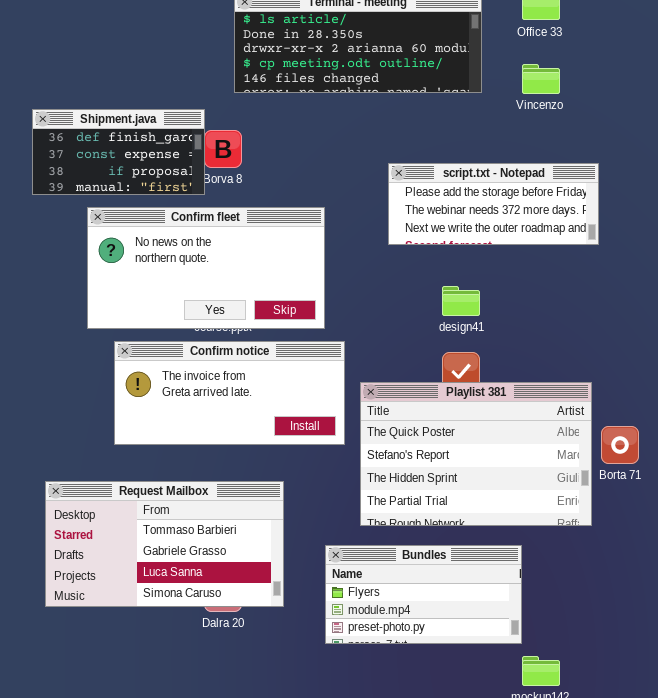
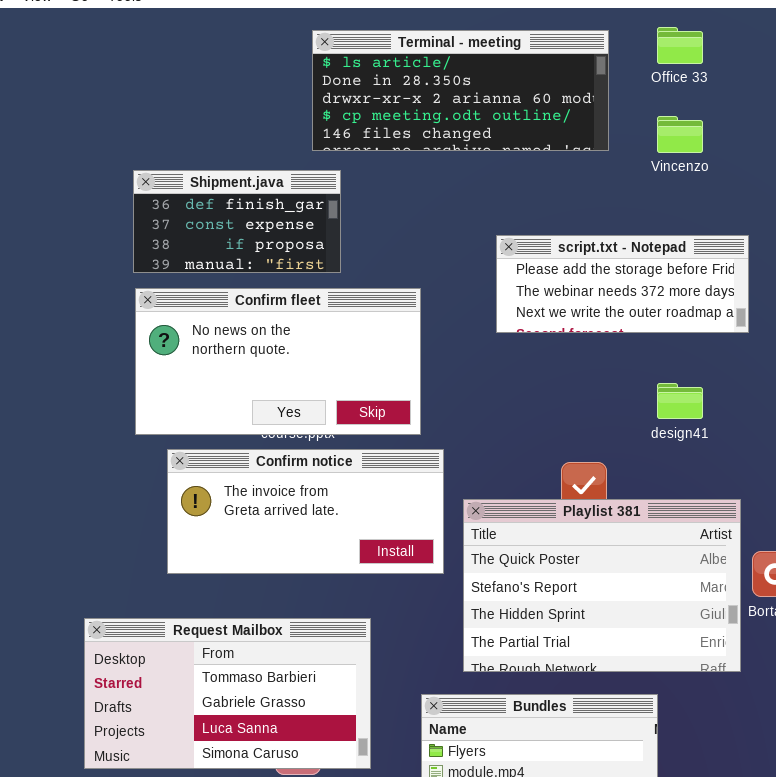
Shipment.java: [32,109,205,195] -> [133,170,341,273], moved
design41: [442,286,480,316] -> [657,383,703,419], moved

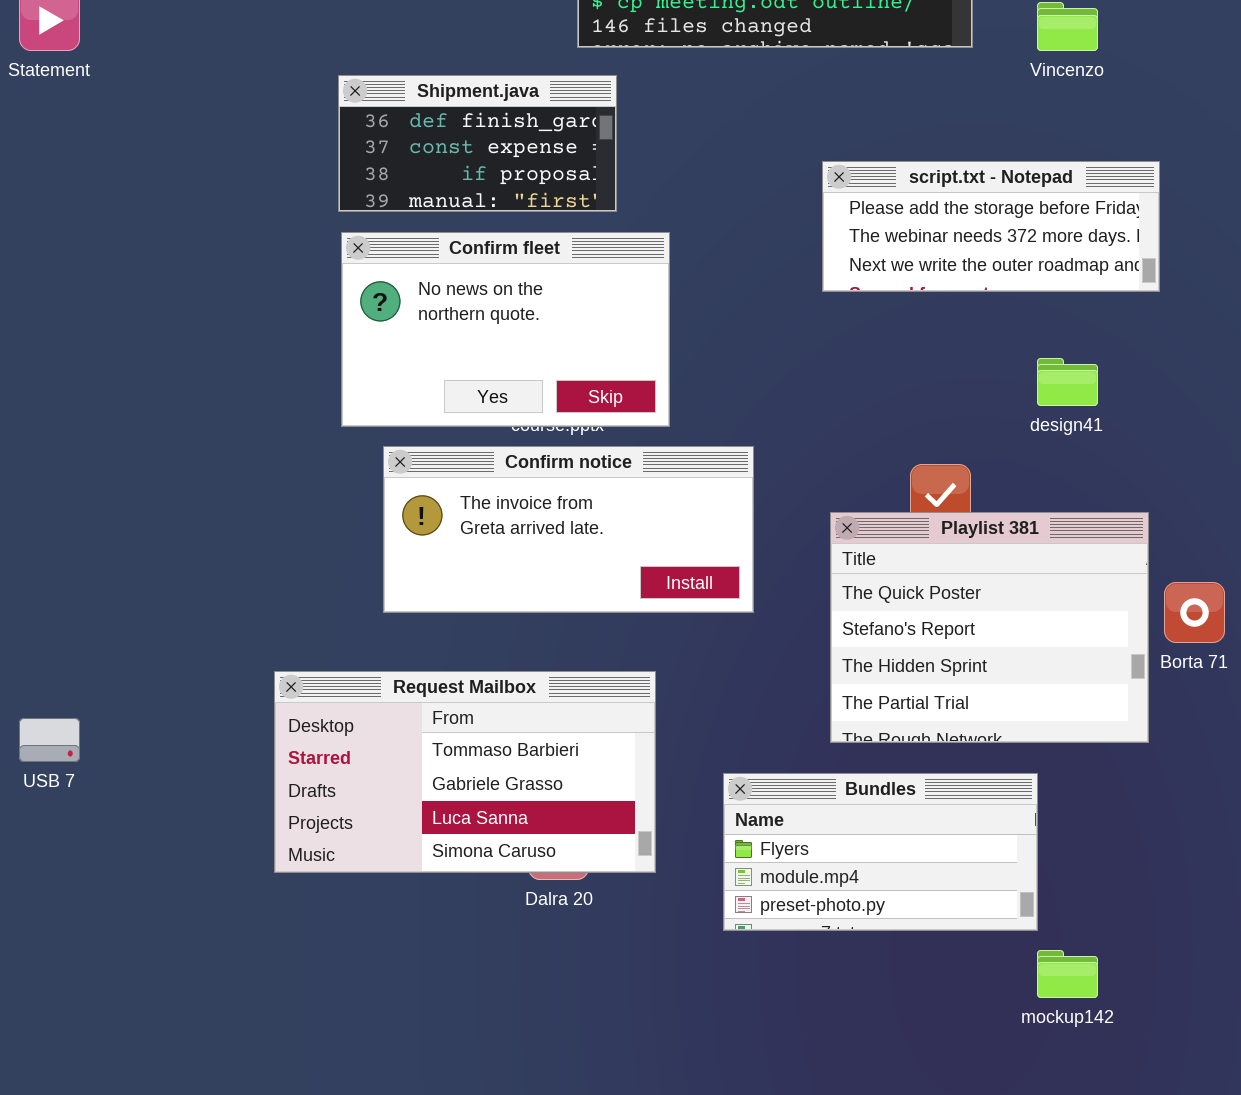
Confirm fleet: [135,288,421,435] -> [341,232,670,427], resized
Playlist 381: [463,499,741,672] -> [830,512,1149,743], resized

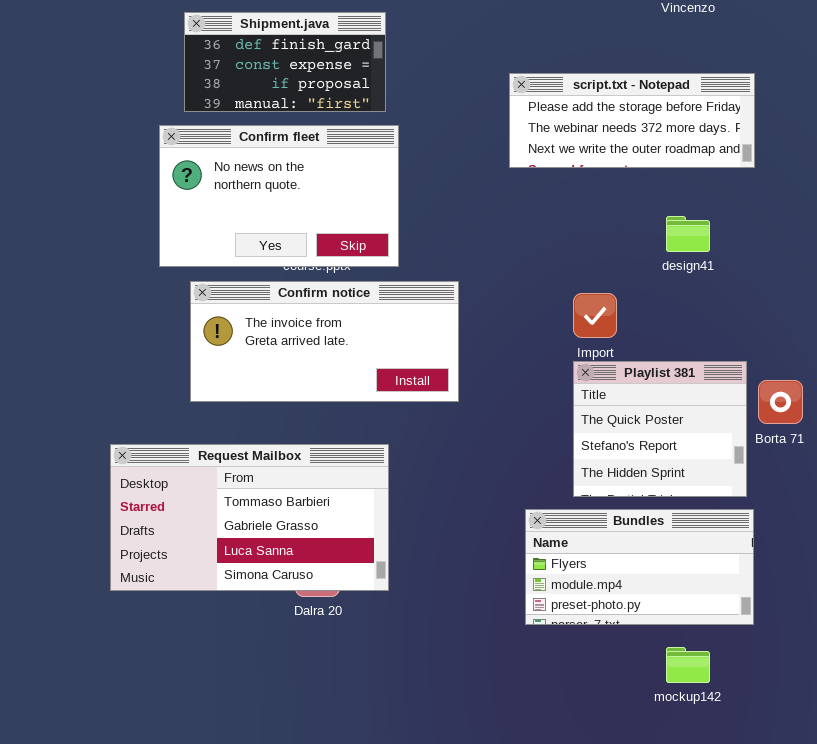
Shipment.java: [338,75,617,212] -> [184,12,386,112], moved
Playlist 381: [830,512,1149,743] -> [573,361,747,497], resized
Bundles: [723,773,1038,931] -> [525,509,754,625], moved

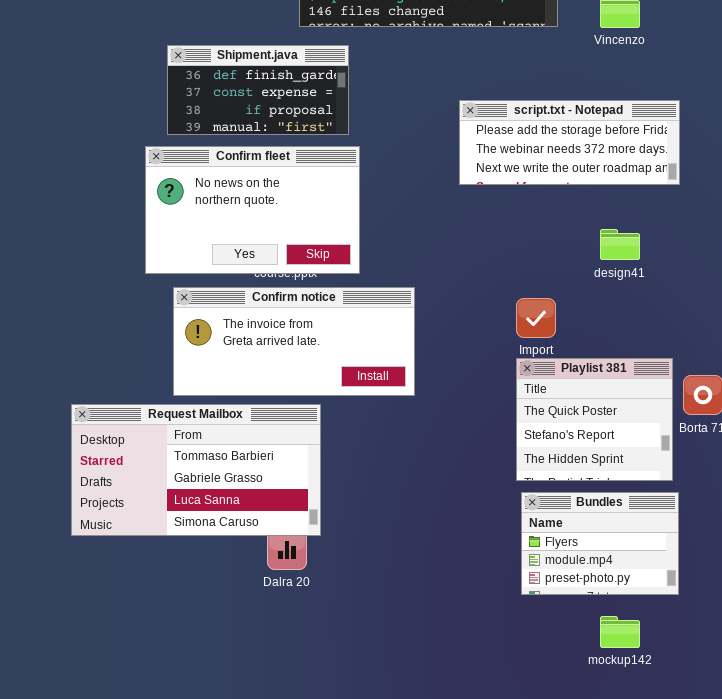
Request Mailbox: [110,444,389,591] -> [71,404,321,536], moved
Bundles: [525,509,754,625] -> [521,492,679,595], resized

